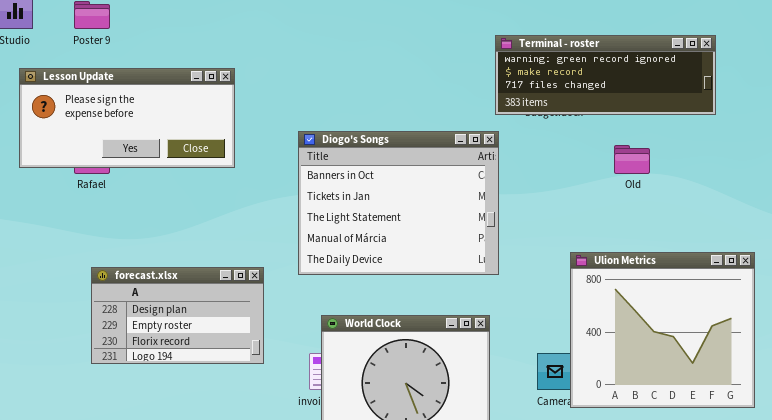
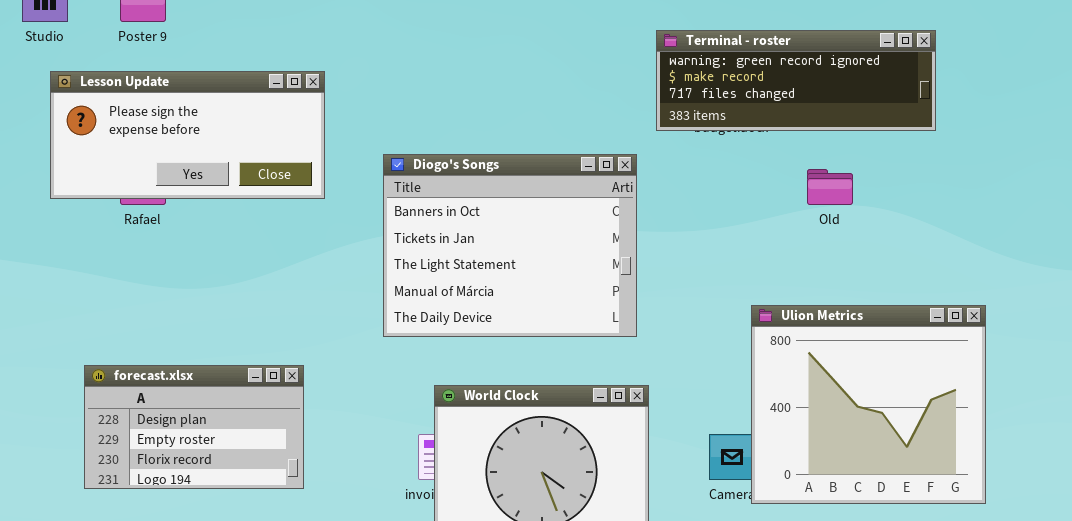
Diogo's Songs: [298,131,499,275] -> [383,154,637,337], moved
forecast.xlsx: [91,267,264,364] -> [84,365,304,489], moved

